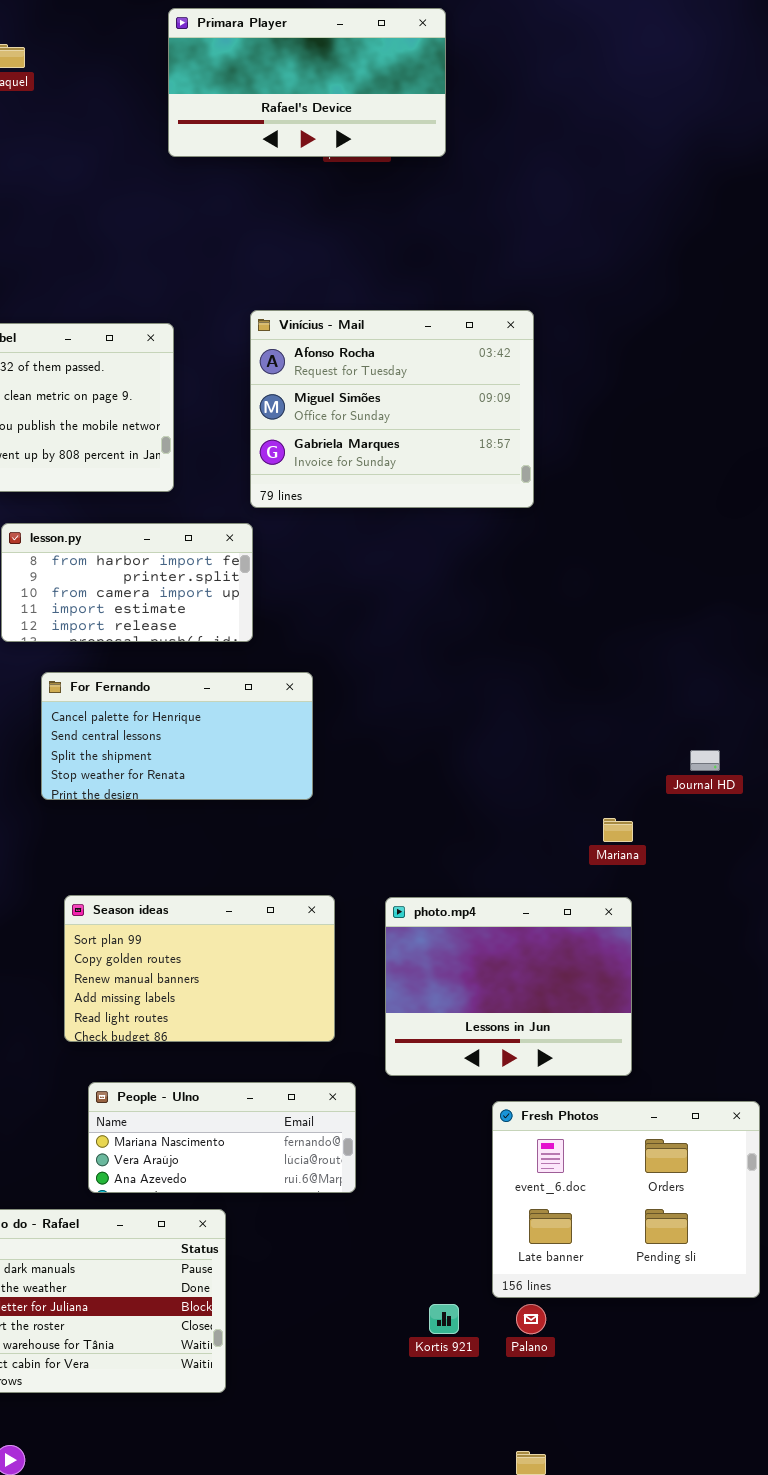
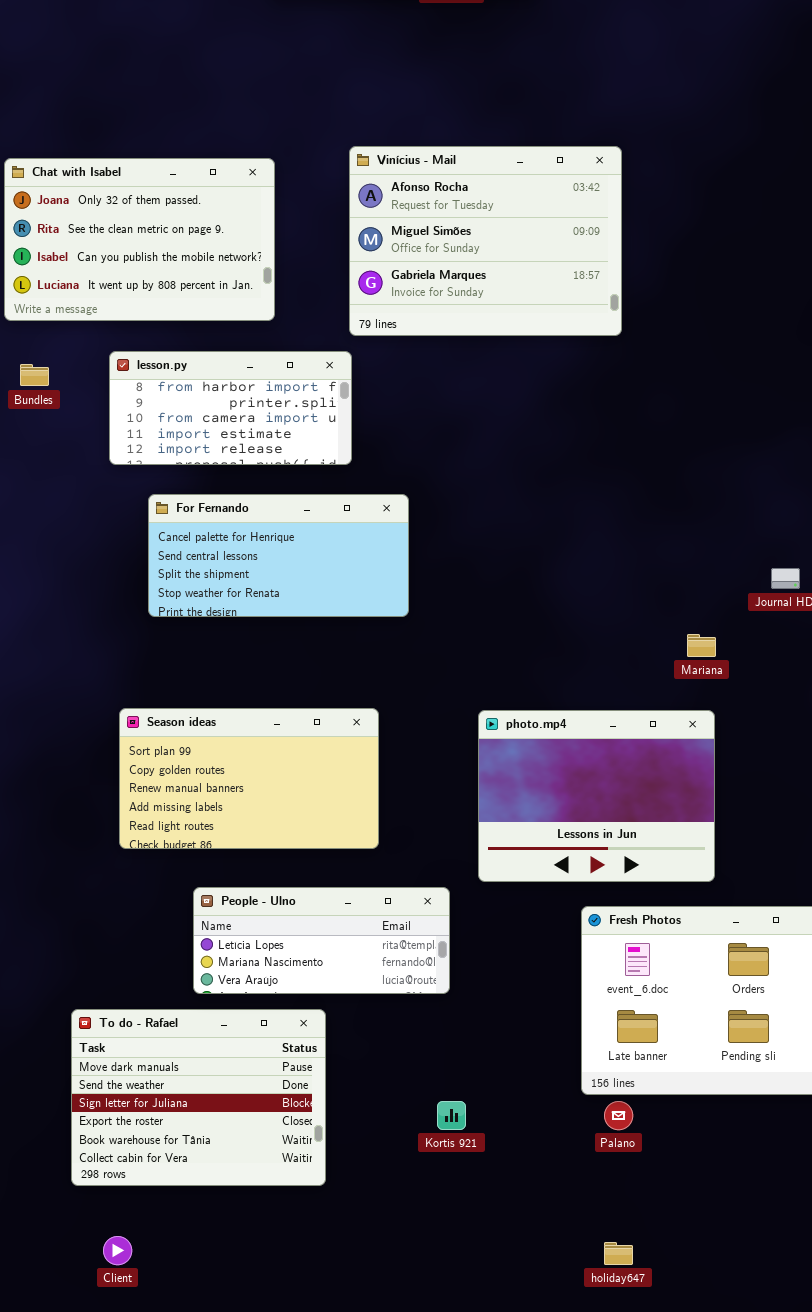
Season ideas: [64,895,335,1042] -> [119,708,379,849], moved
People - Ulno: [88,1082,356,1193] -> [193,887,450,994], scrolled up 1 row
Kortis 921: [429,1304,459,1334] -> [437,1101,466,1130], moved

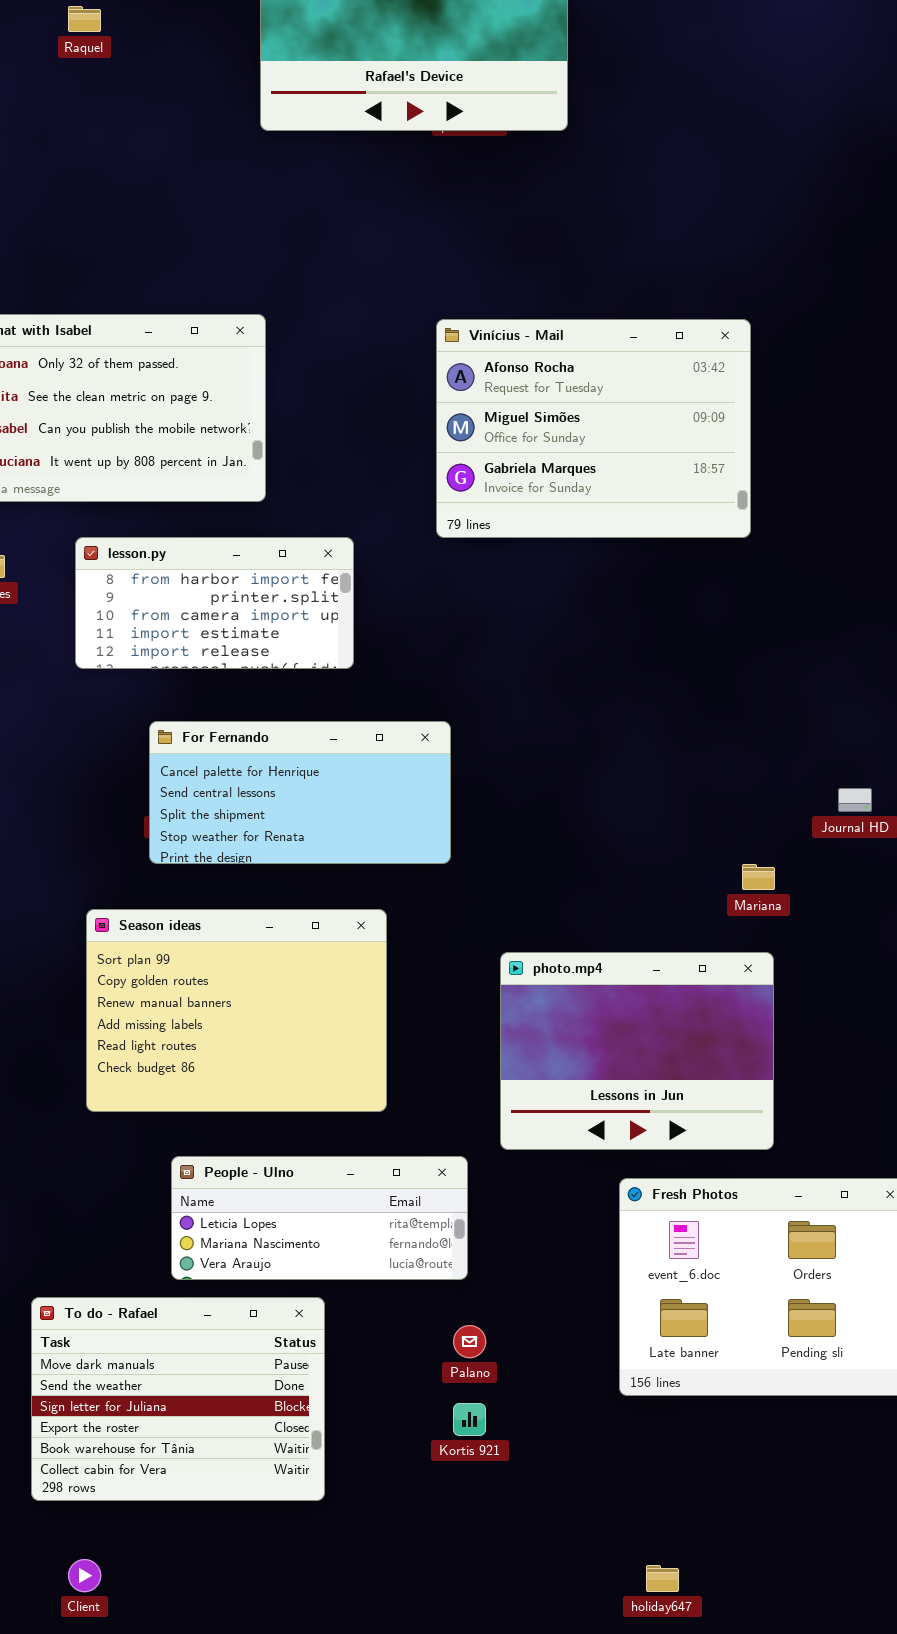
Vinícius - Mail: [349,146,622,336] -> [436,319,751,538], moved
For Fernando: [148,494,409,617] -> [149,721,451,864], moved
Season ideas: [119,708,379,849] -> [86,909,387,1112], resized
Palano: [604,1101,633,1130] -> [453,1325,486,1358], moved

